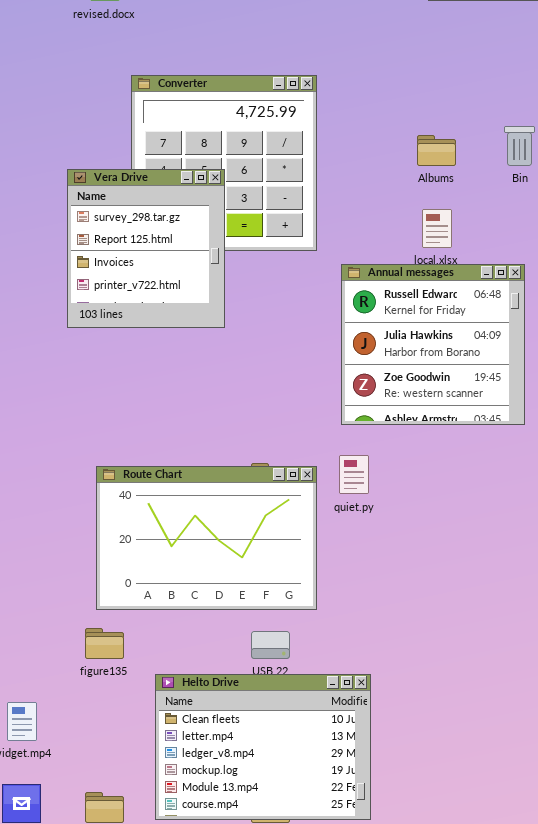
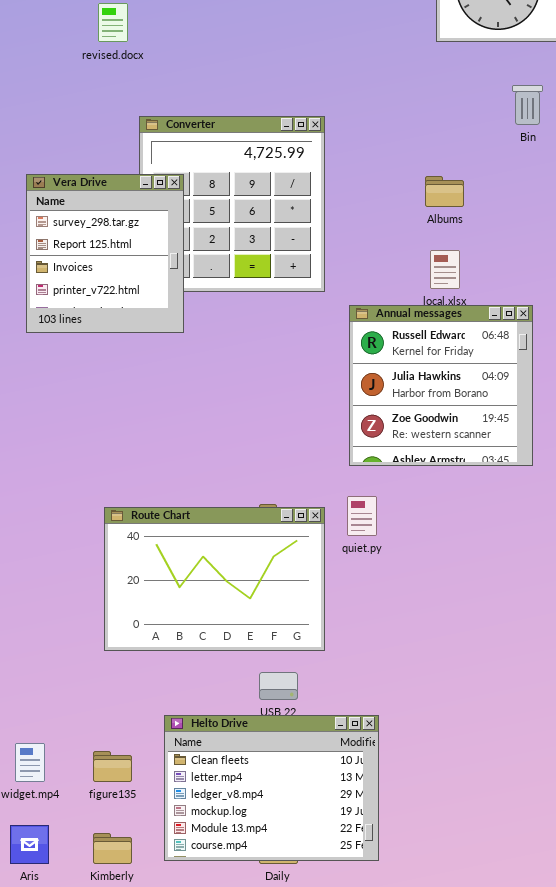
Bin: [504,126,535,166] -> [512,85,543,125], moved
Vera Drive: [67,169,225,328] -> [26,174,184,333], moved
figure135: [85,628,124,659] -> [93,751,132,782], moved

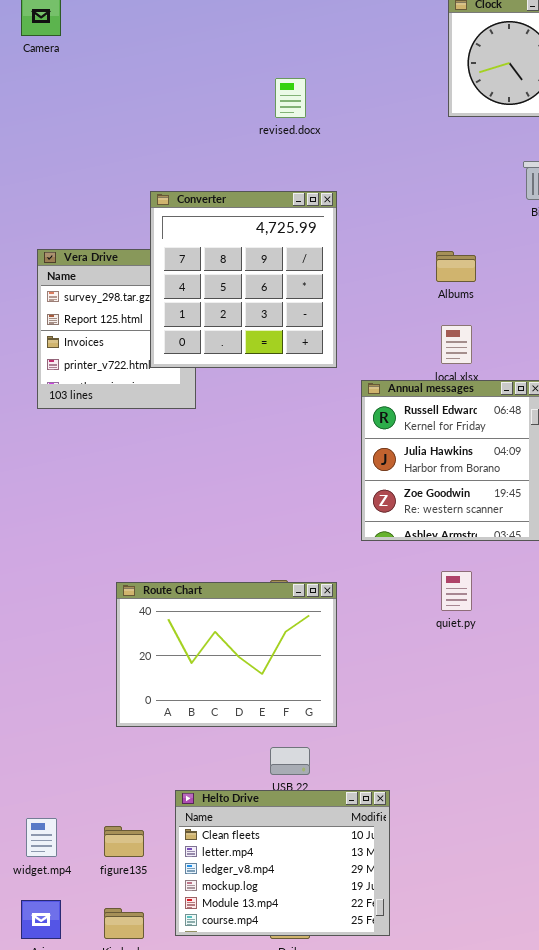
revised.docx: [98,3,128,42] -> [275,78,306,118], moved
Converter: [139,116,325,292] -> [150,191,337,368], raised
quiet.py: [347,496,377,536] -> [441,571,472,611], moved

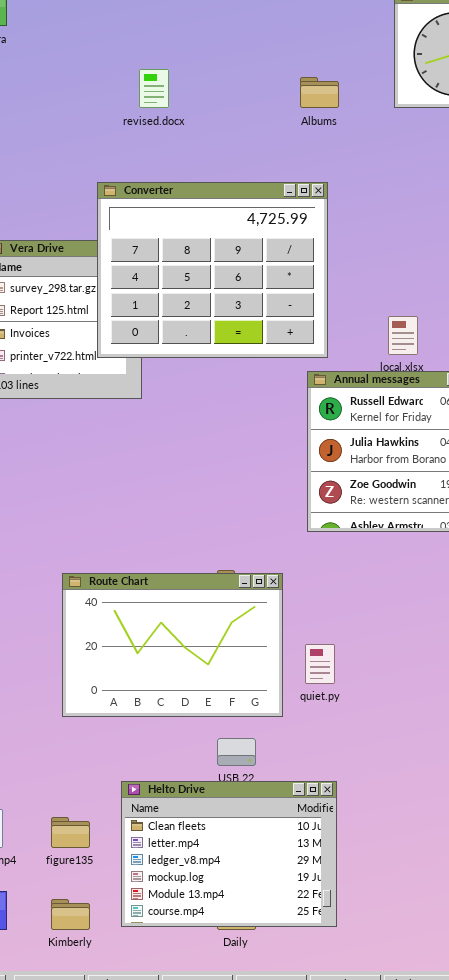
revised.docx: [275,78,306,118] -> [139,69,169,108], moved
Converter: [150,191,337,368] -> [97,182,328,358], resized
Albums: [436,251,476,282] -> [300,77,339,108], moved
quiet.py: [441,571,472,611] -> [305,644,335,684], moved

